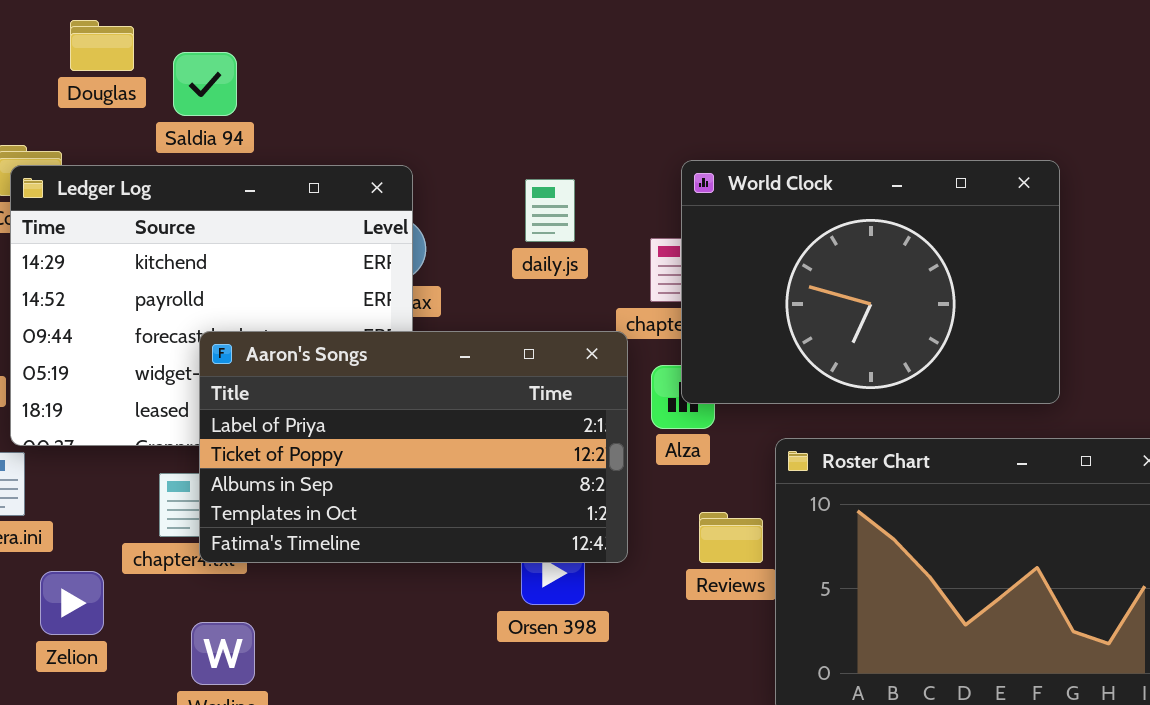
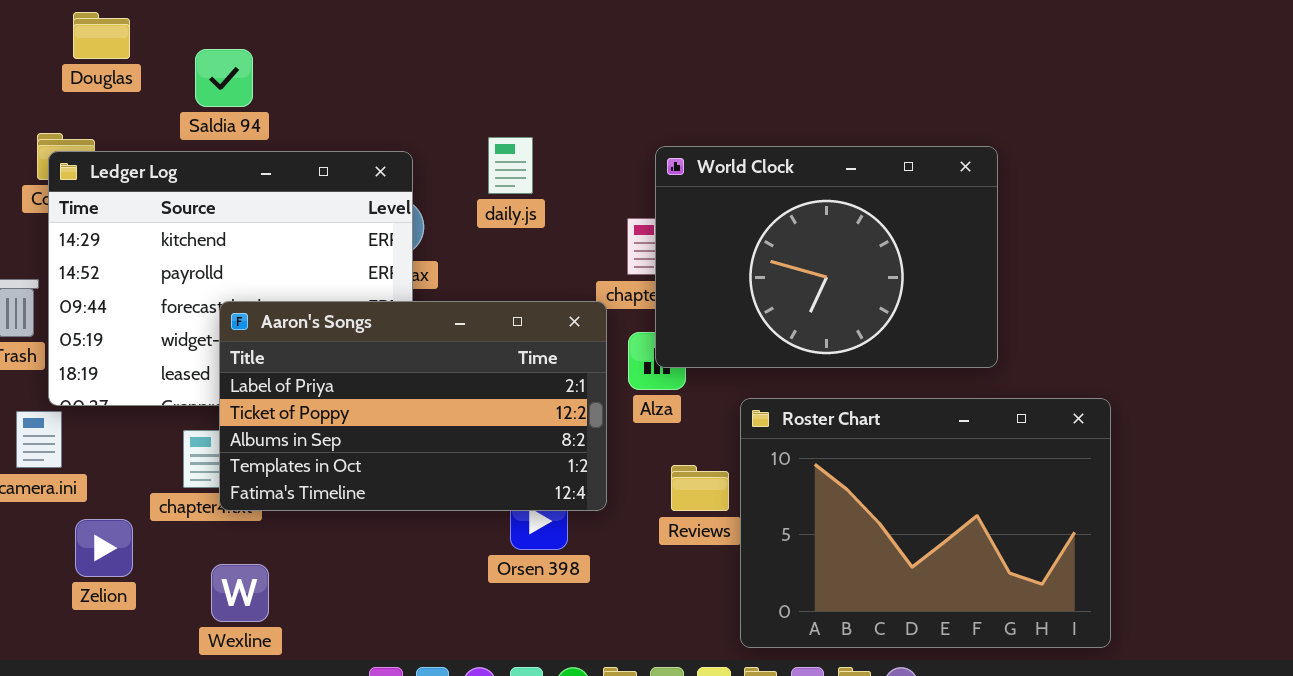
Douglas: [70,20,134,71] -> [73,12,130,59], moved
daily.js: [525,179,575,242] -> [488,137,533,194], moved

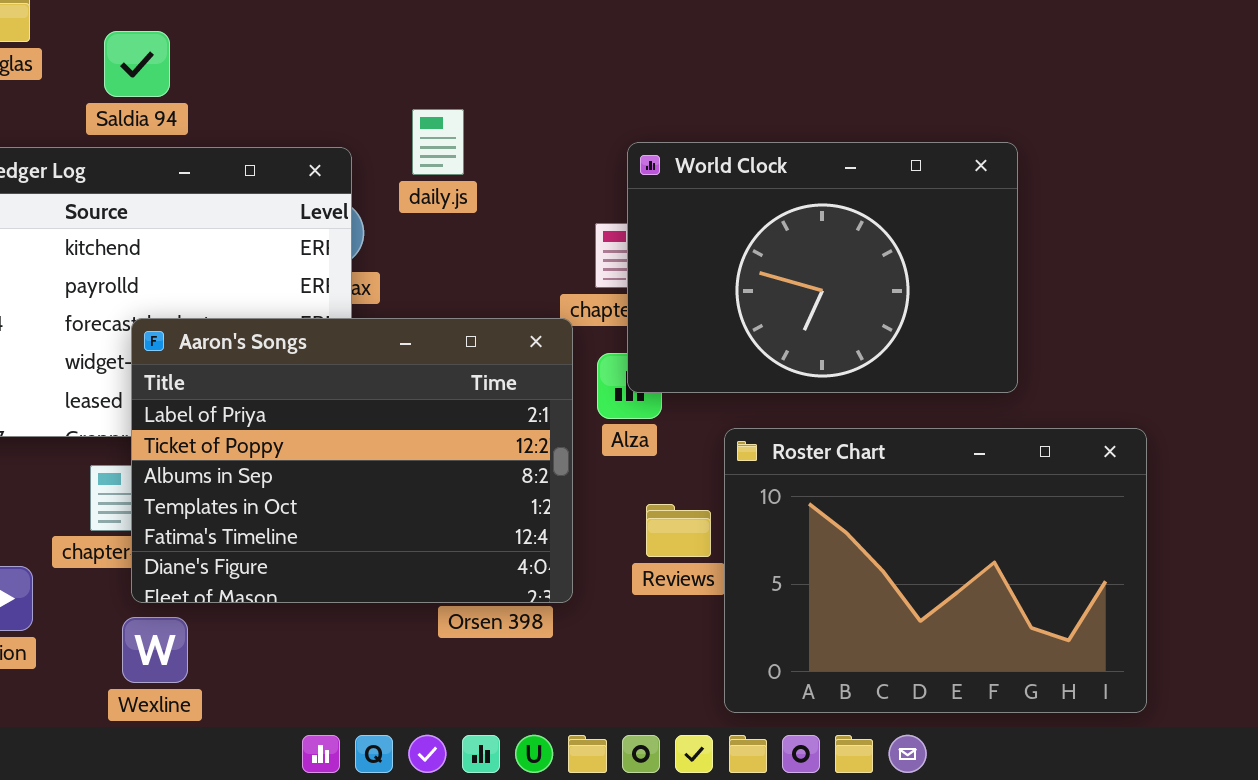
daily.js: [488,137,533,194] -> [412,109,464,175], moved
Aaron's Songs: [219,301,607,511] -> [131,318,573,603], resized

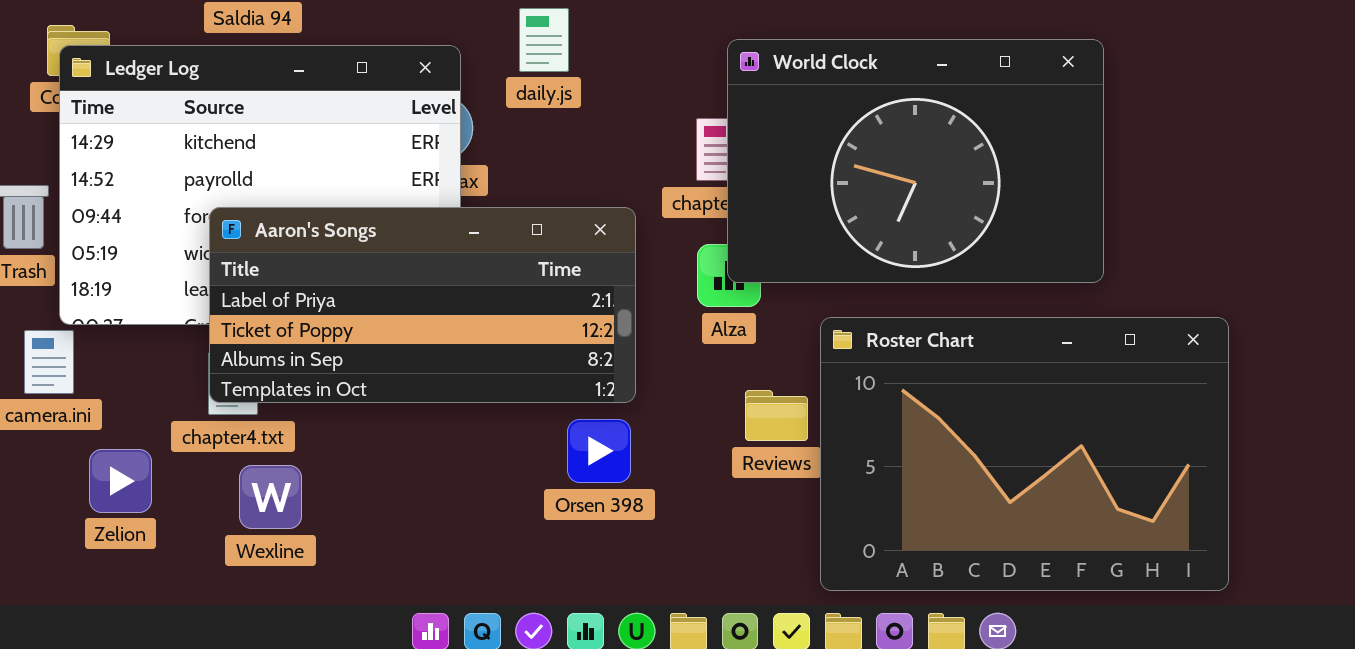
Aaron's Songs: [131,318,573,603] -> [209,207,636,403], moved, resized
Wexline: [122,617,188,683] -> [239,465,302,529], moved

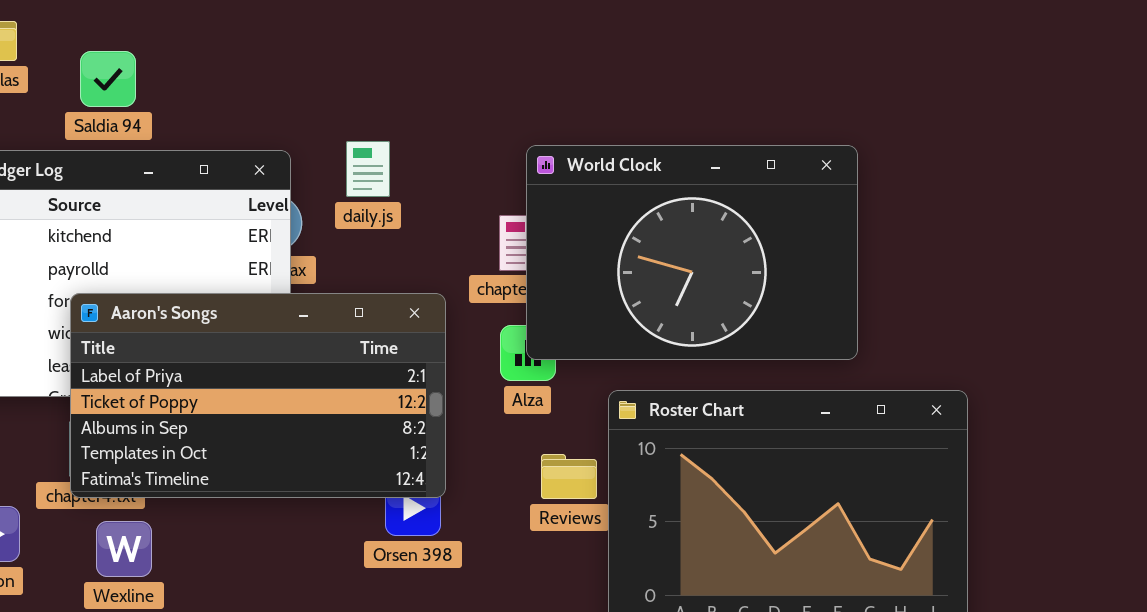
daily.js: [519,8,569,72] -> [346,141,390,197], moved
Aaron's Songs: [209,207,636,403] -> [70,293,446,498], resized

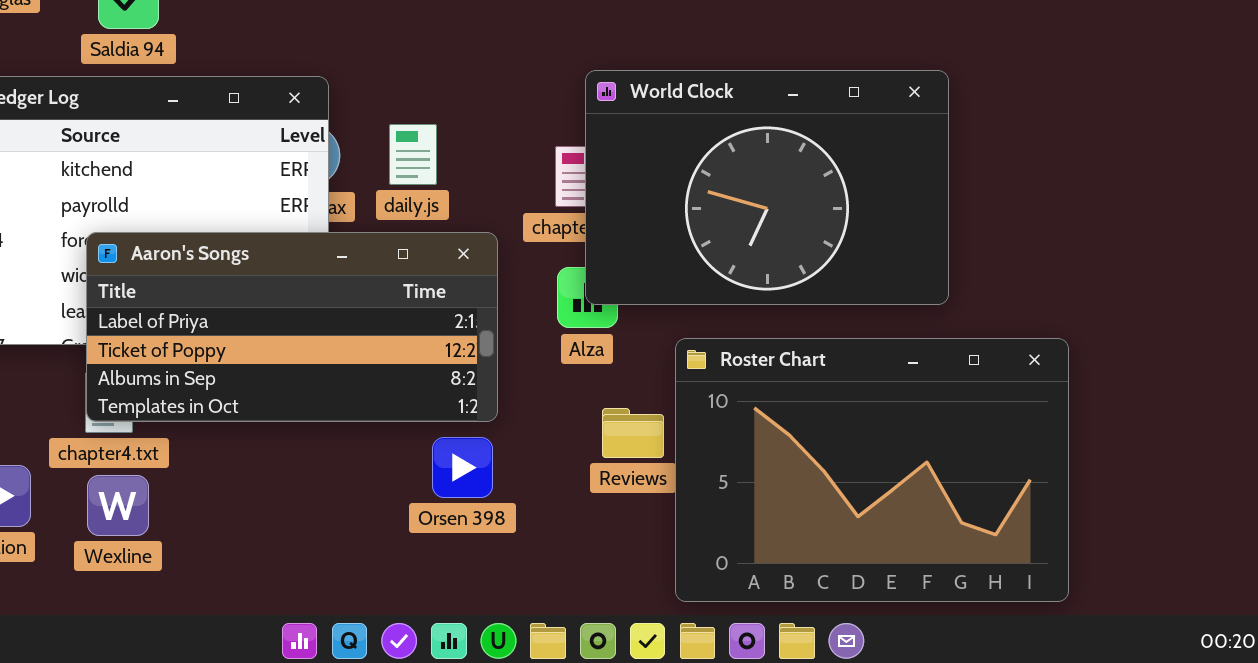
daily.js: [346,141,390,197] -> [389,124,437,185], moved
Aaron's Songs: [70,293,446,498] -> [86,232,498,422], resized
Wexline: [96,521,152,577] -> [87,475,149,536], moved

